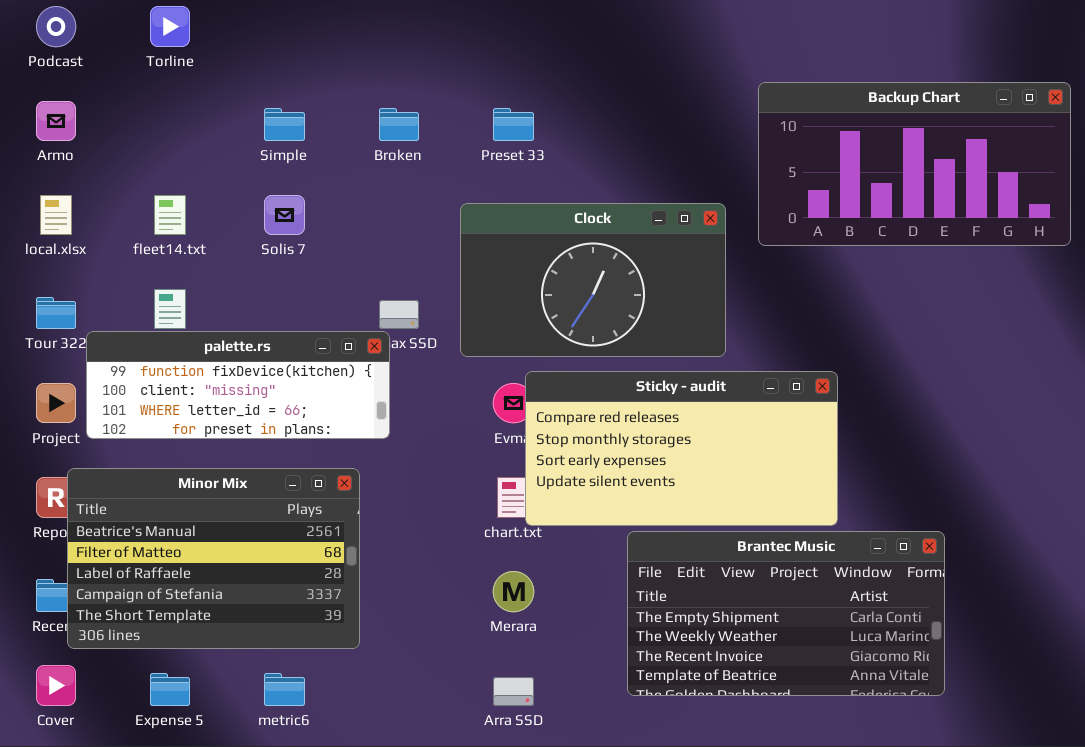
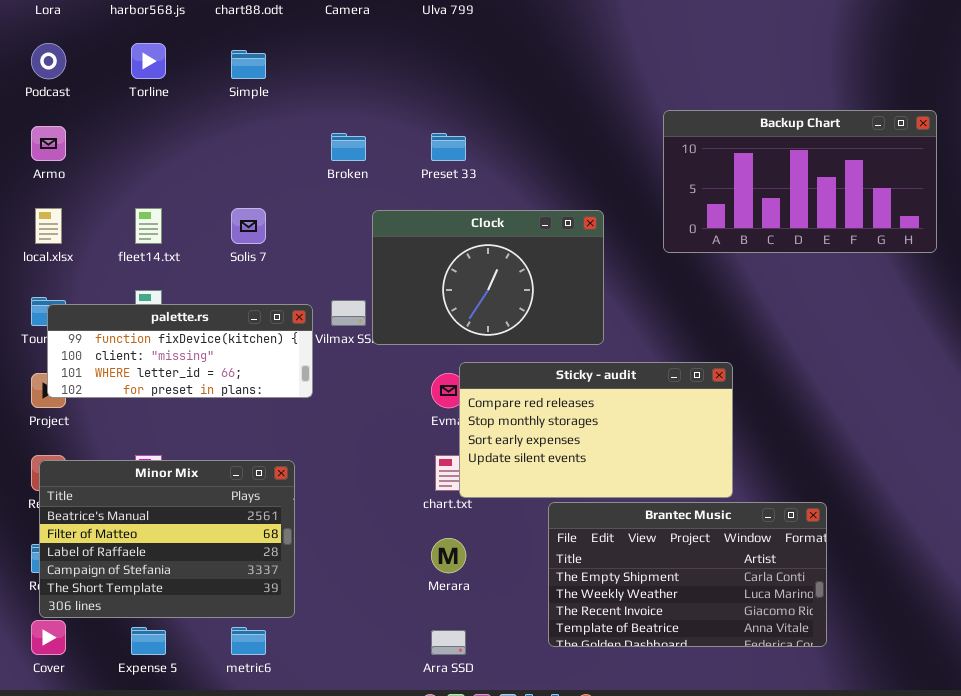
Simple: [264,108,305,141] -> [231,50,266,79], moved
Clock: [460,203,726,357] -> [372,210,604,345], moved
palette.rs: [86,331,390,439] -> [47,304,313,398], moved
Minor Mix: [67,468,360,649] -> [39,460,295,618], moved

